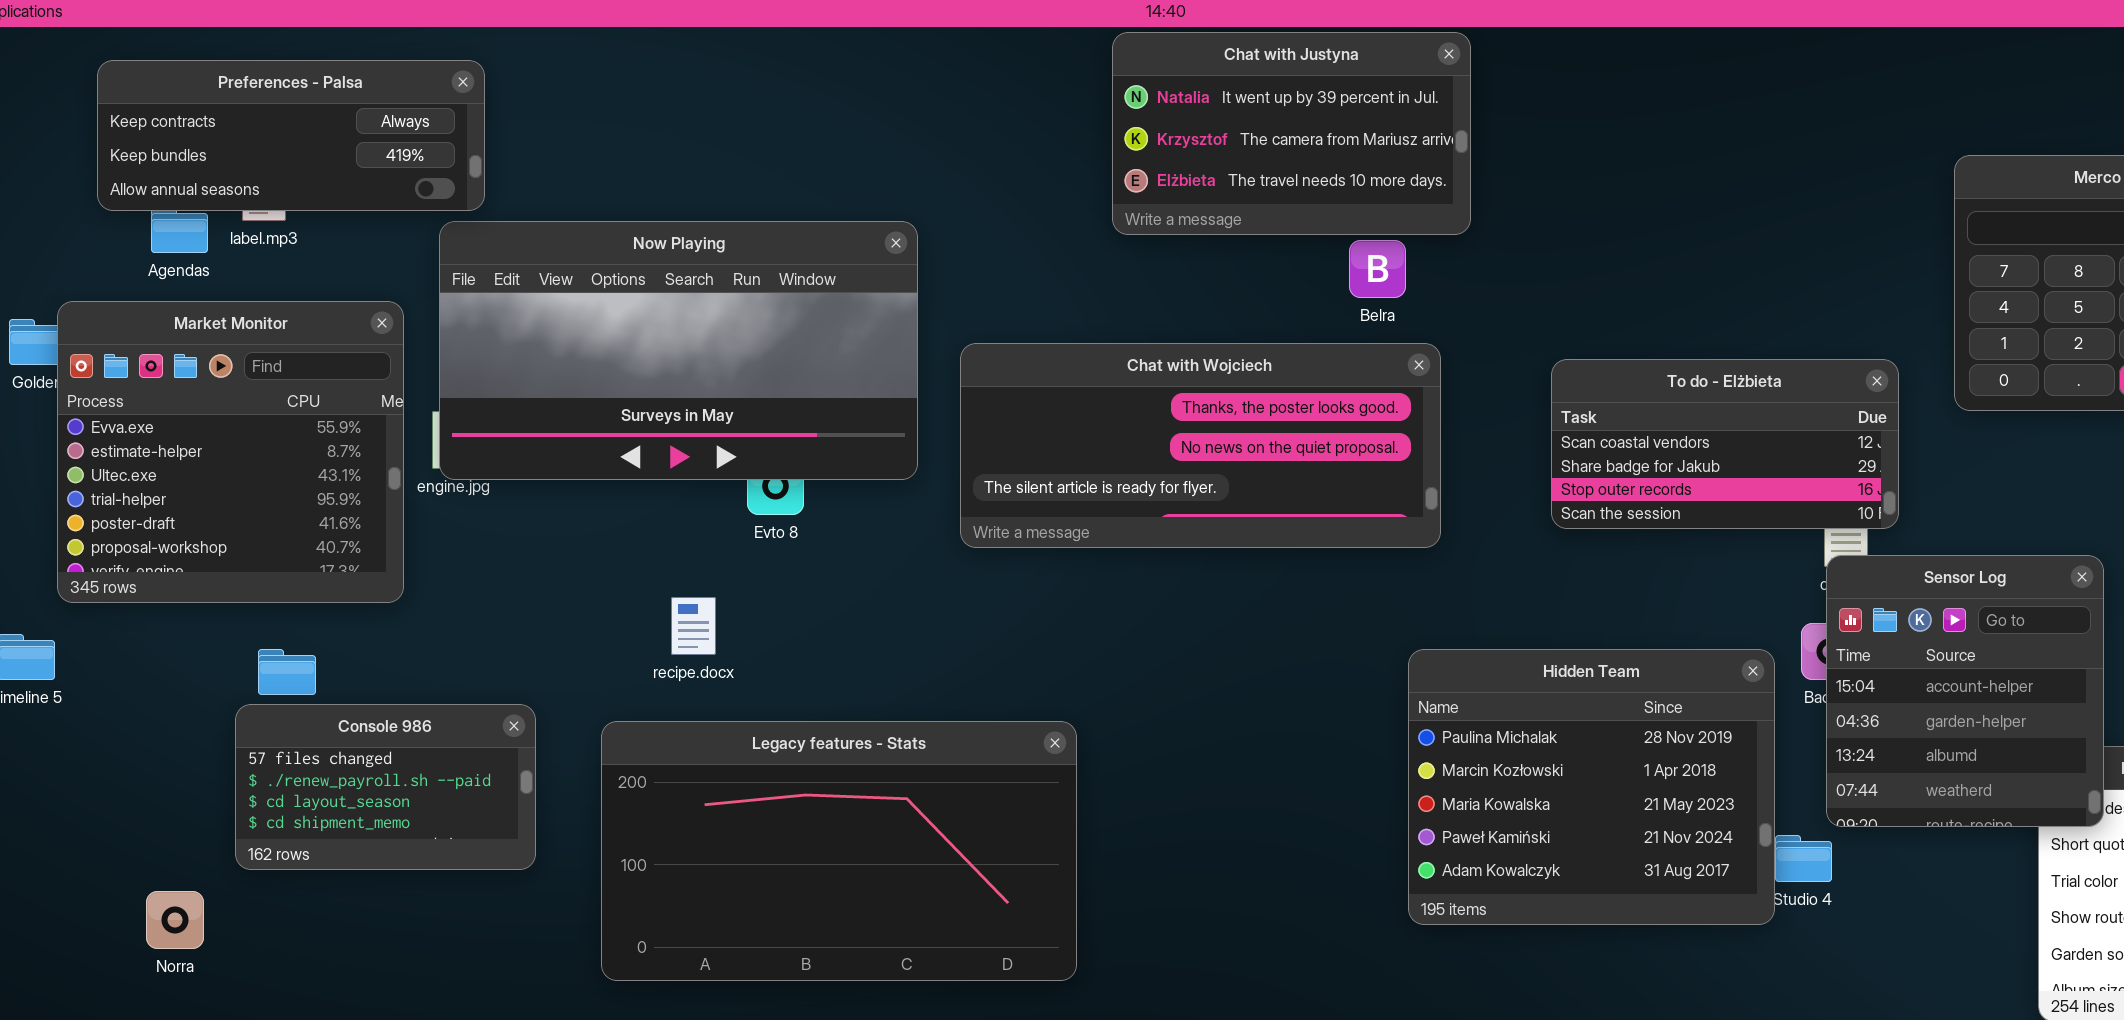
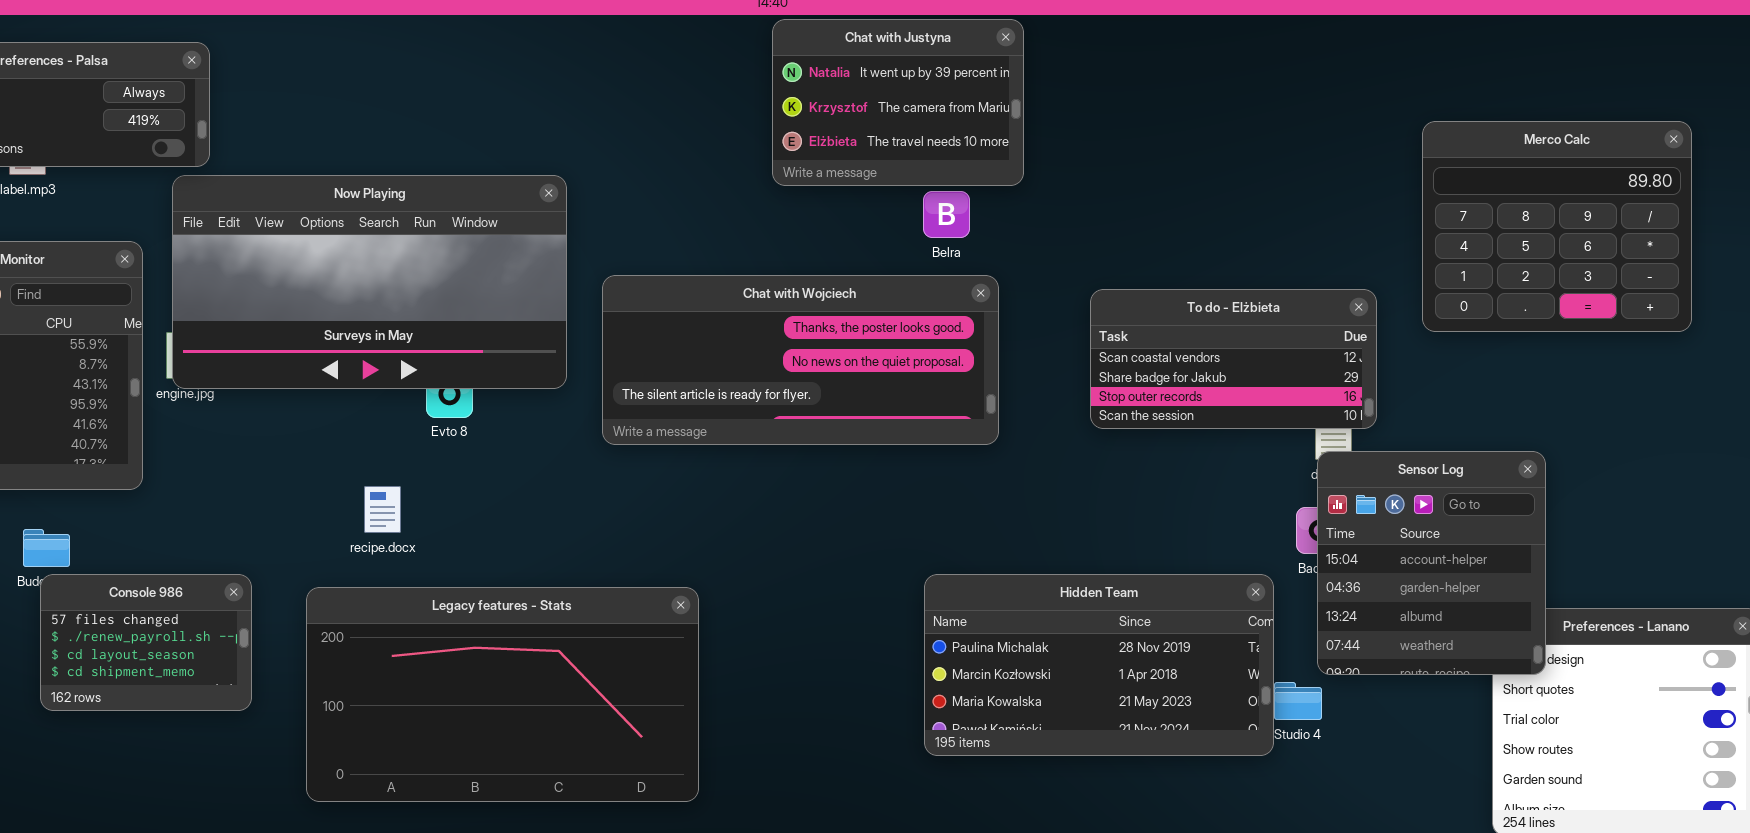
Chat with Justyna: [1112,32,1471,235] -> [772,19,1024,186], resized
Hidden Team: [1408,649,1775,925] -> [924,574,1274,756], resized
Console 986: [235,704,536,870] -> [40,574,252,711], resized

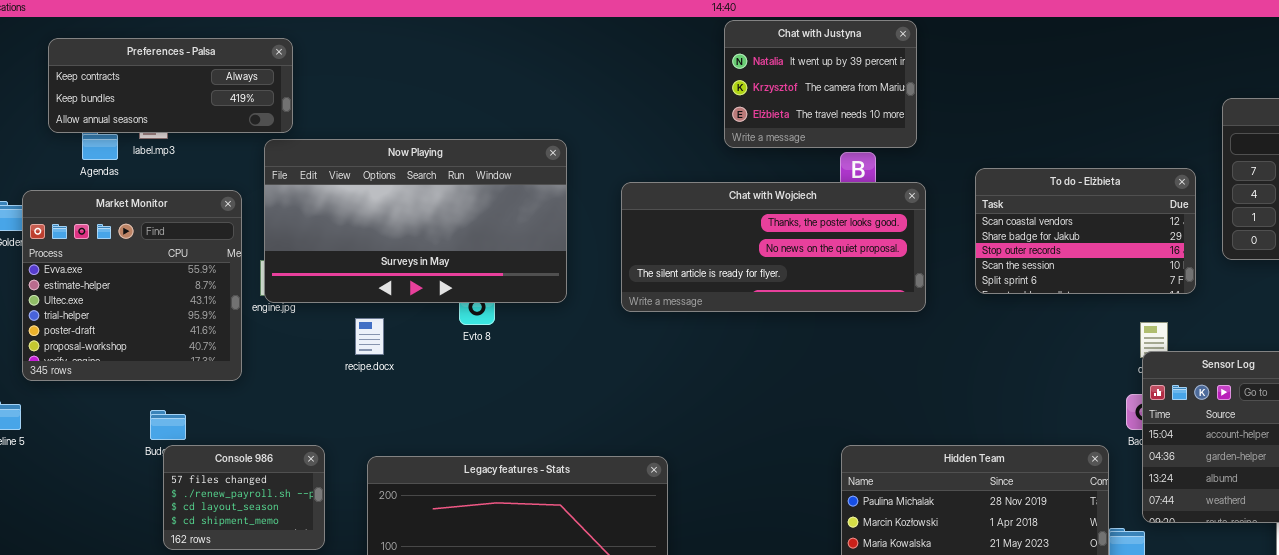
Chat with Wojciech: [602,275,999,445] -> [621,182,926,312], moved
To do - Elżbieta: [1090,289,1377,429] -> [975,168,1196,294], moved, resized
recipe.docx: [364,486,401,533] -> [355,318,384,355], moved

